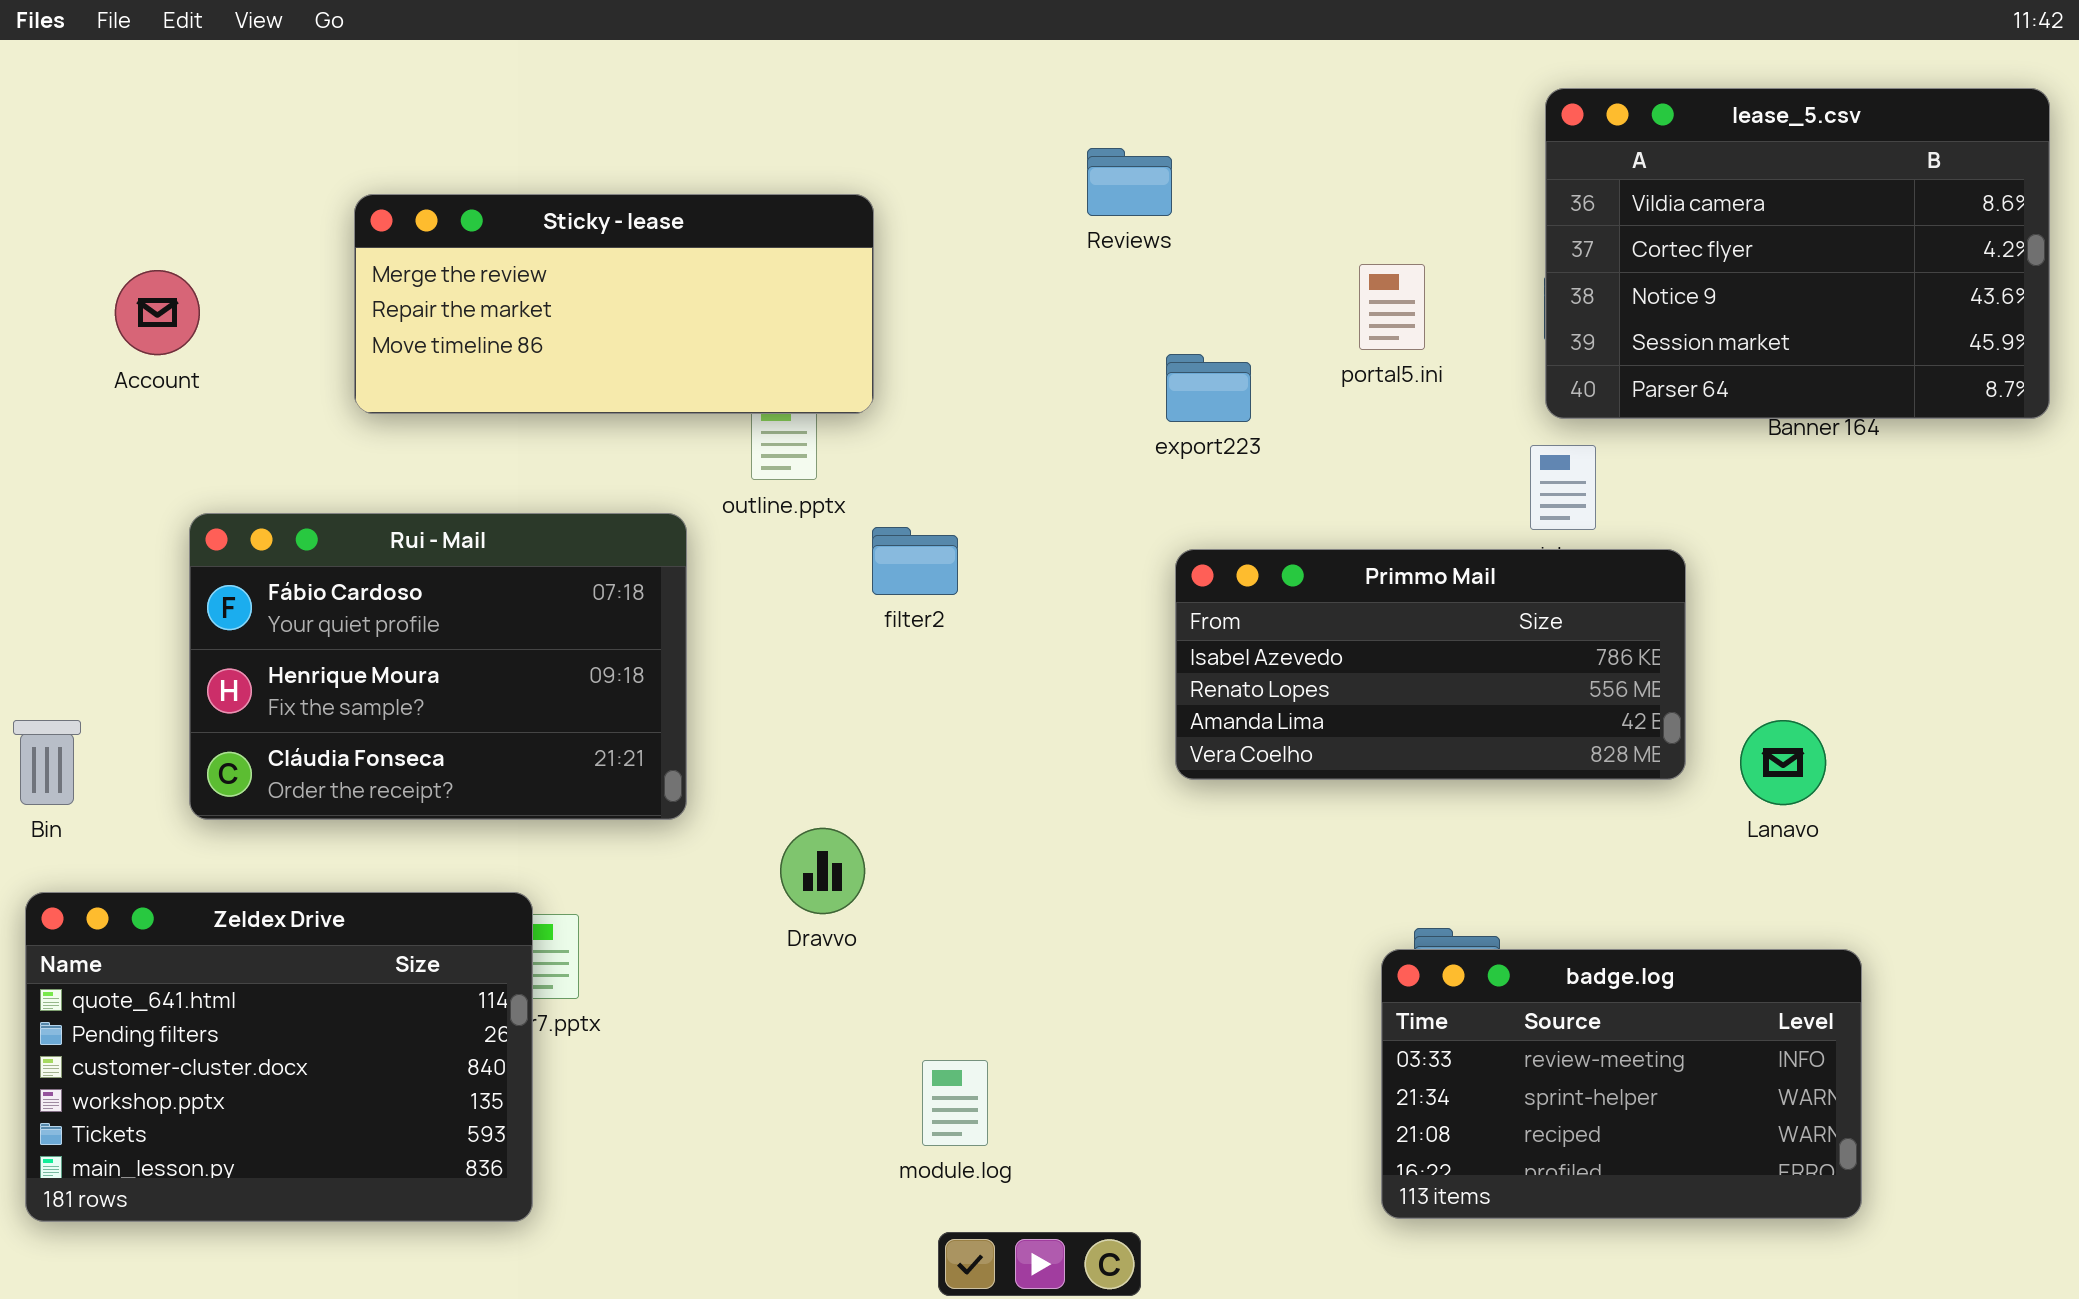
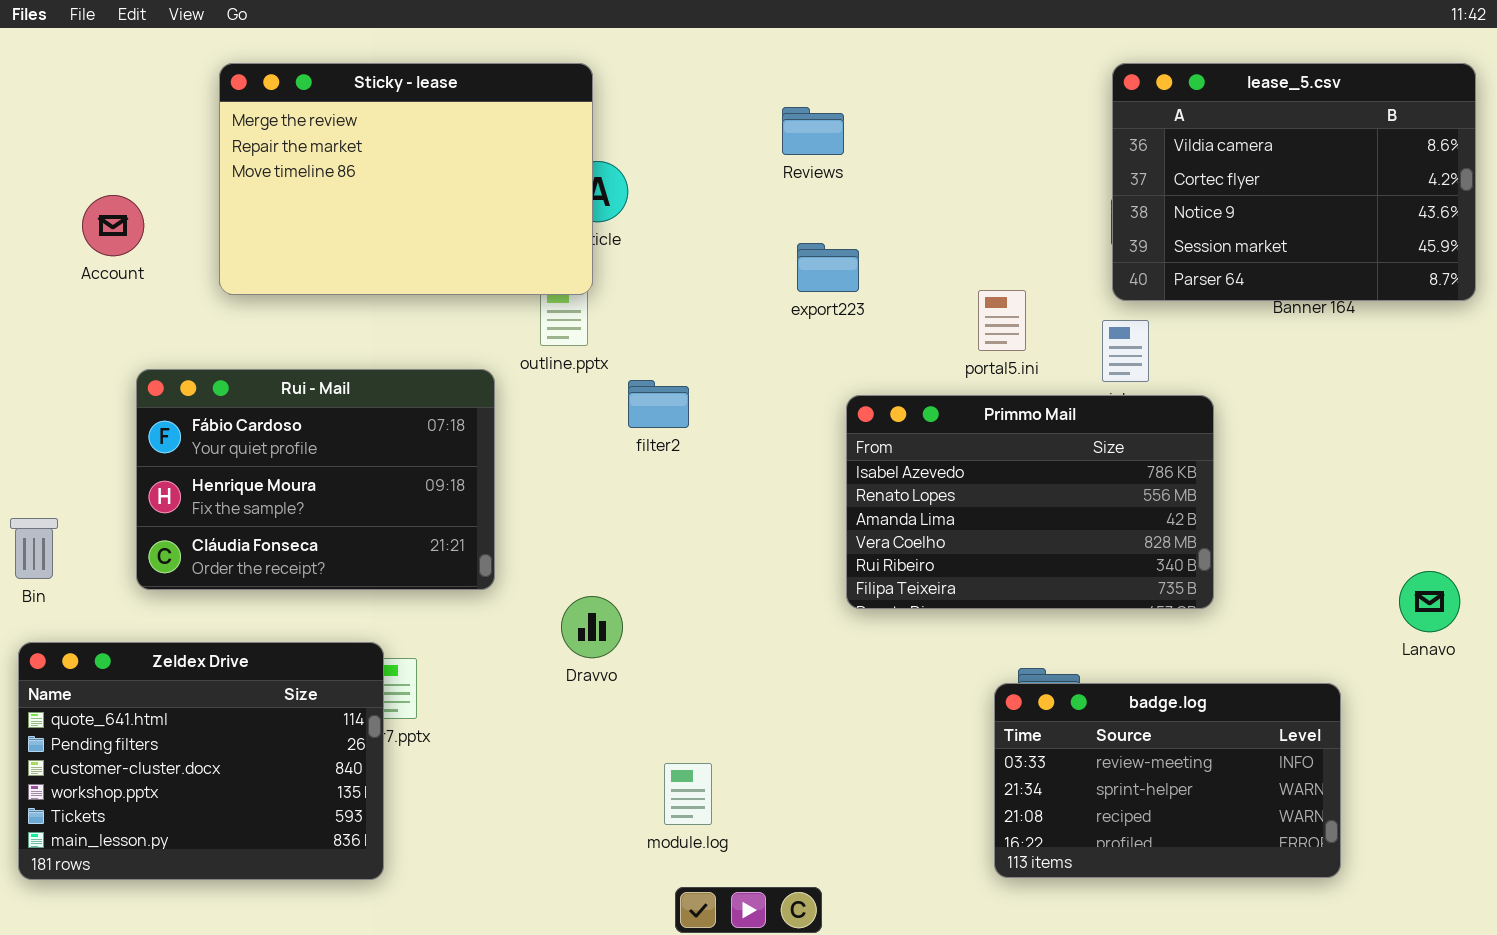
Sticky - lease: [354,194,874,414] -> [219,63,593,295], moved, resized
portal5.ini: [1359,264,1425,350] -> [978,290,1026,351], moved
export223: [1166,354,1251,422] -> [797,243,859,292], moved
Primmo Mail: [1175,549,1686,780] -> [846,395,1214,609], resized
Lanavo: [1740,720,1826,805] -> [1399,571,1460,632], moved

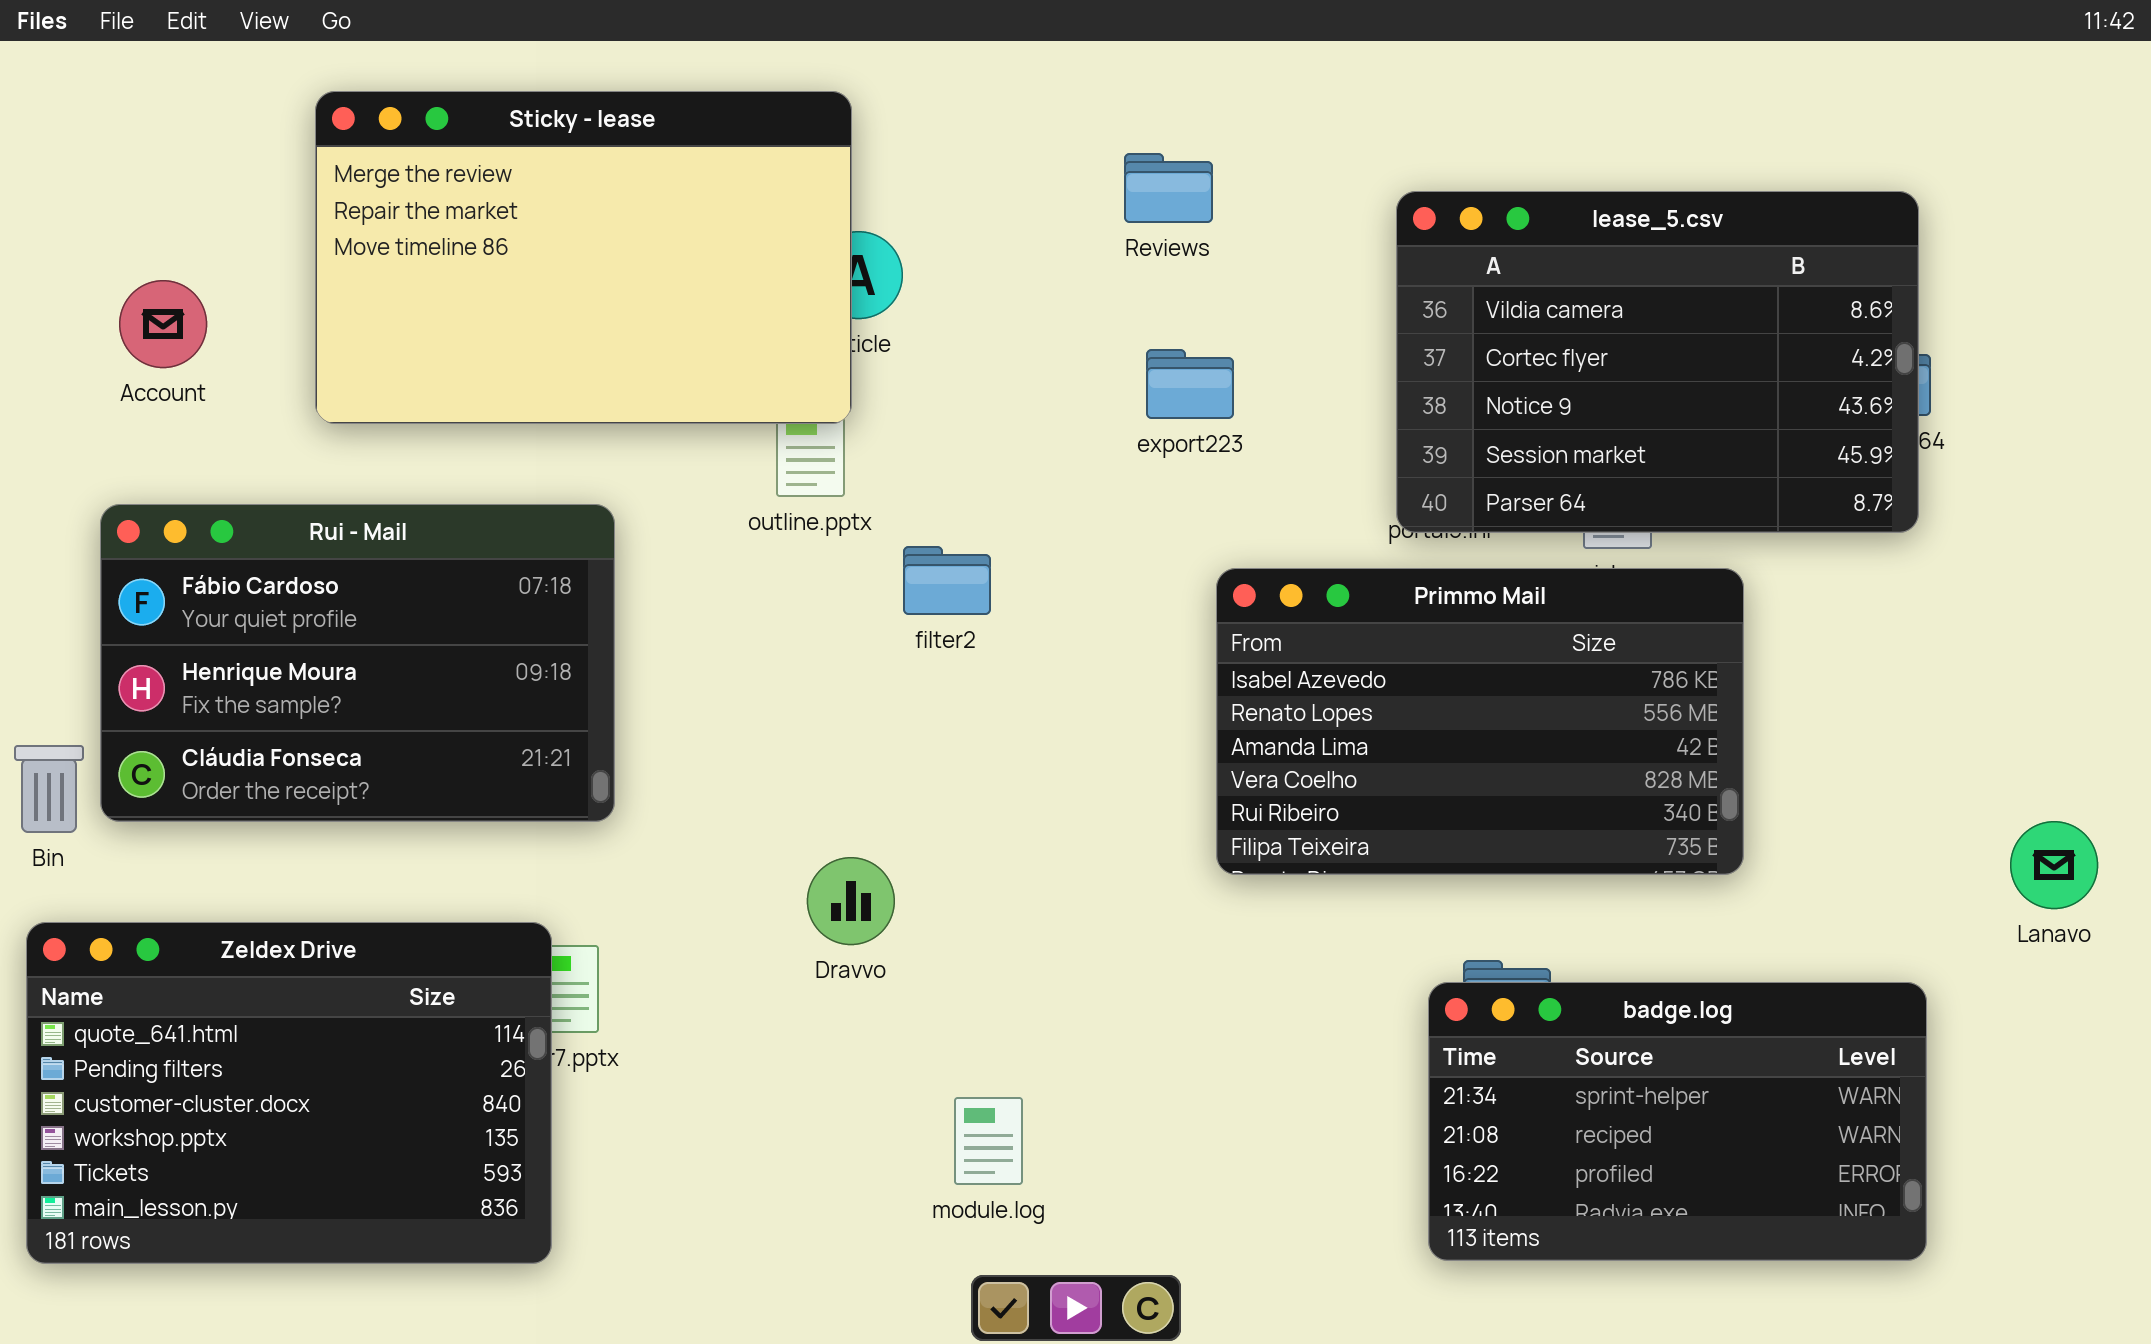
lease_5.csv: [1112,63,1476,301] -> [1396,191,1919,533], moved
Rui - Mail: [136,369,495,590] -> [100,504,615,822], moved
badge.log: [994,683,1341,878] -> [1428,982,1927,1261], scrolled down 1 row

